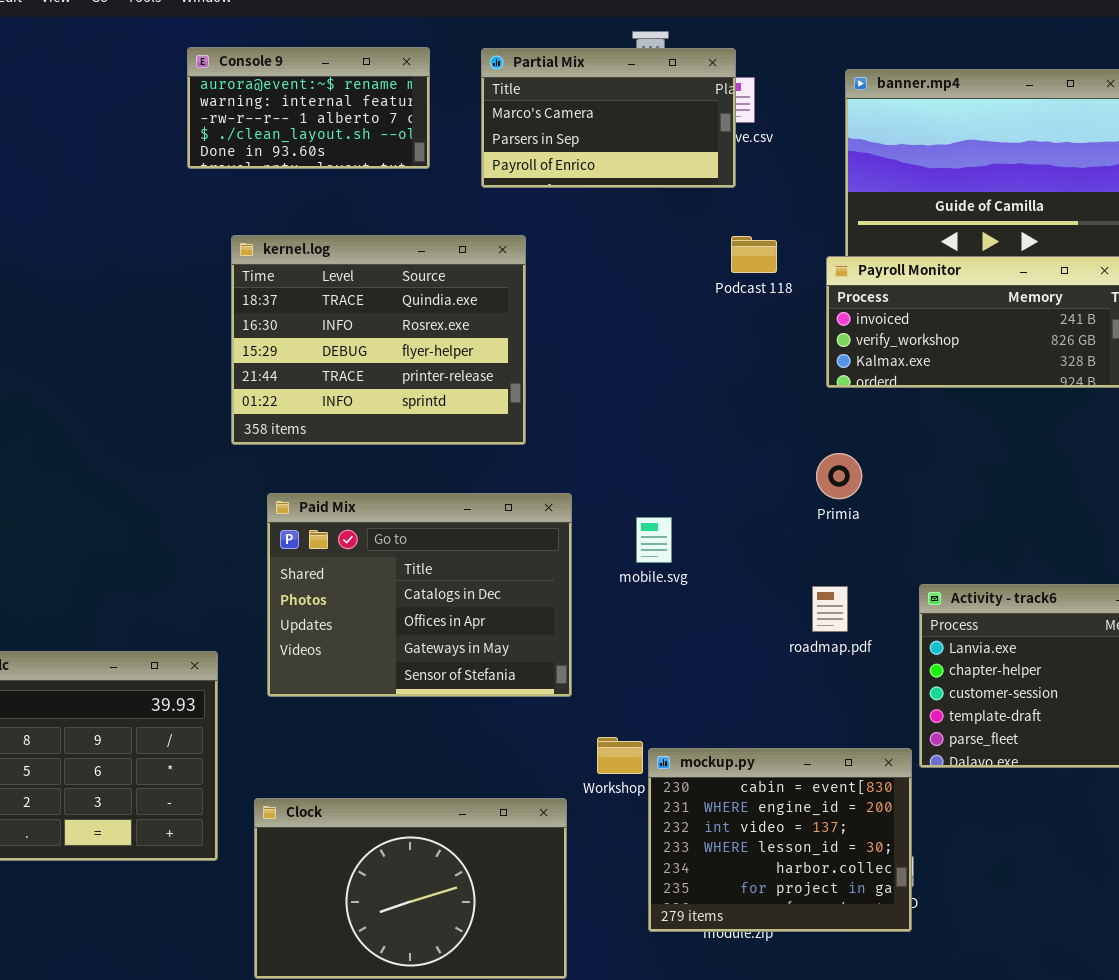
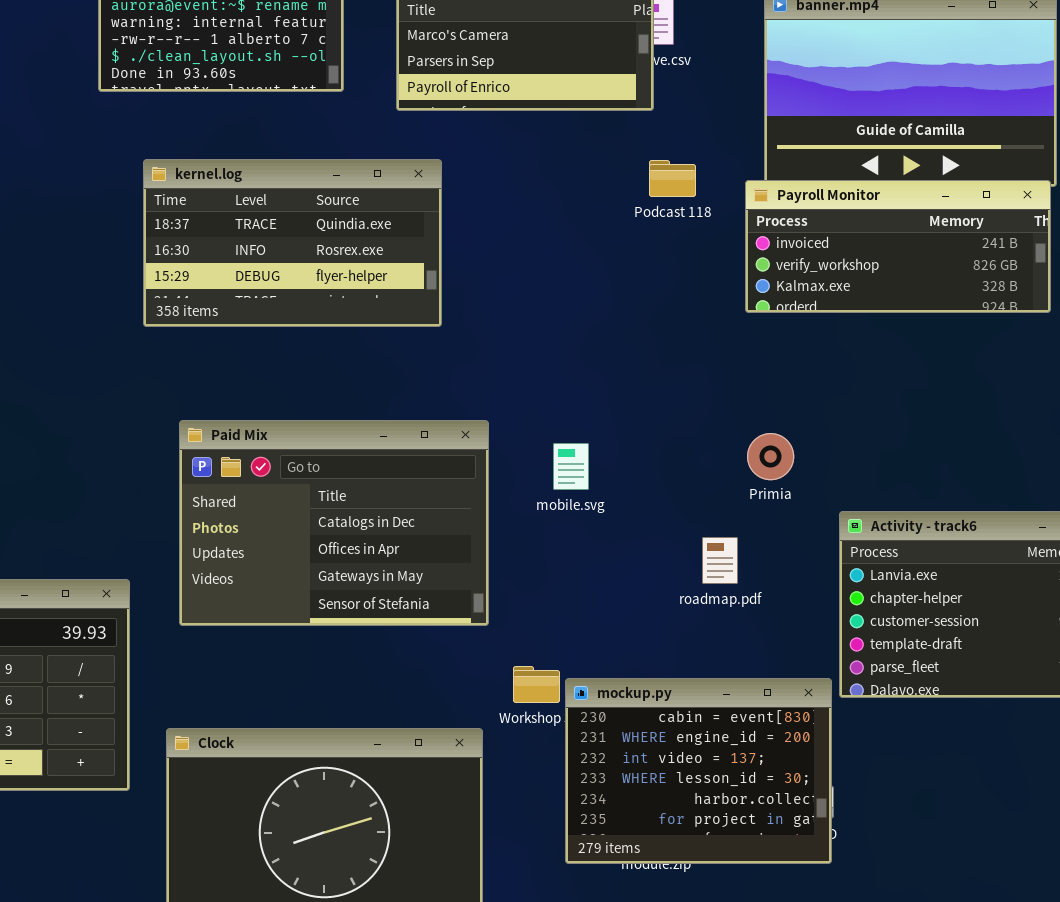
kernel.log: [231,235,526,445] -> [143,159,442,327], resized
Primia: [816,453,862,499] -> [747,433,794,480], moved
roadmap.pdf: [812,586,848,632] -> [702,537,738,584], moved

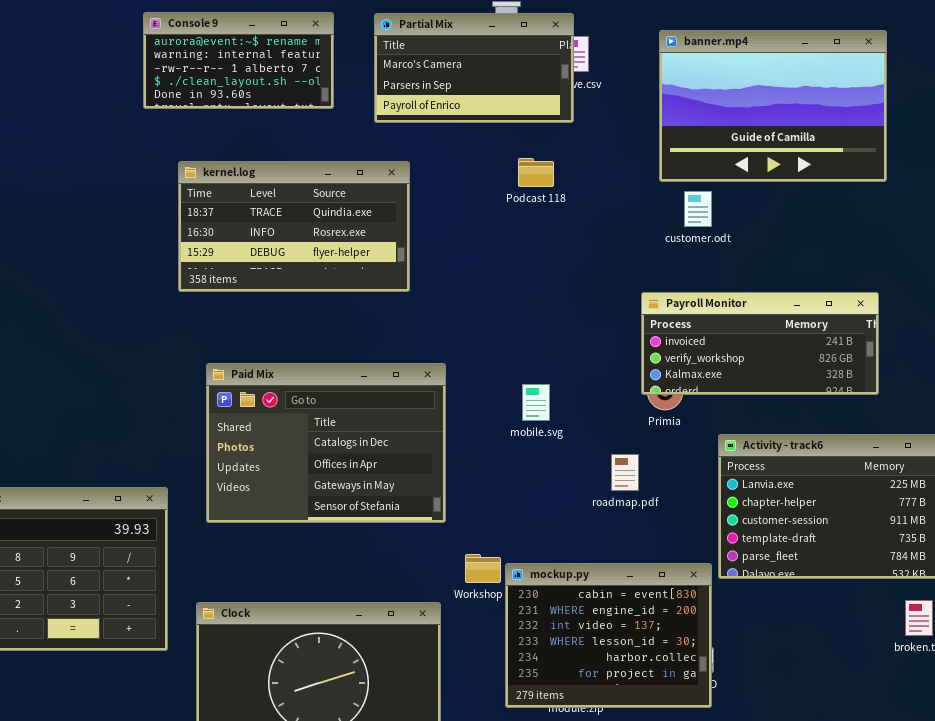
Podcast 118: [649,160,696,197] -> [518,158,554,187], moved
Payroll Monitor: [745,180,1051,313] -> [641,292,879,395], moved
mobile.svg: [553,443,589,490] -> [522,384,550,421], moved

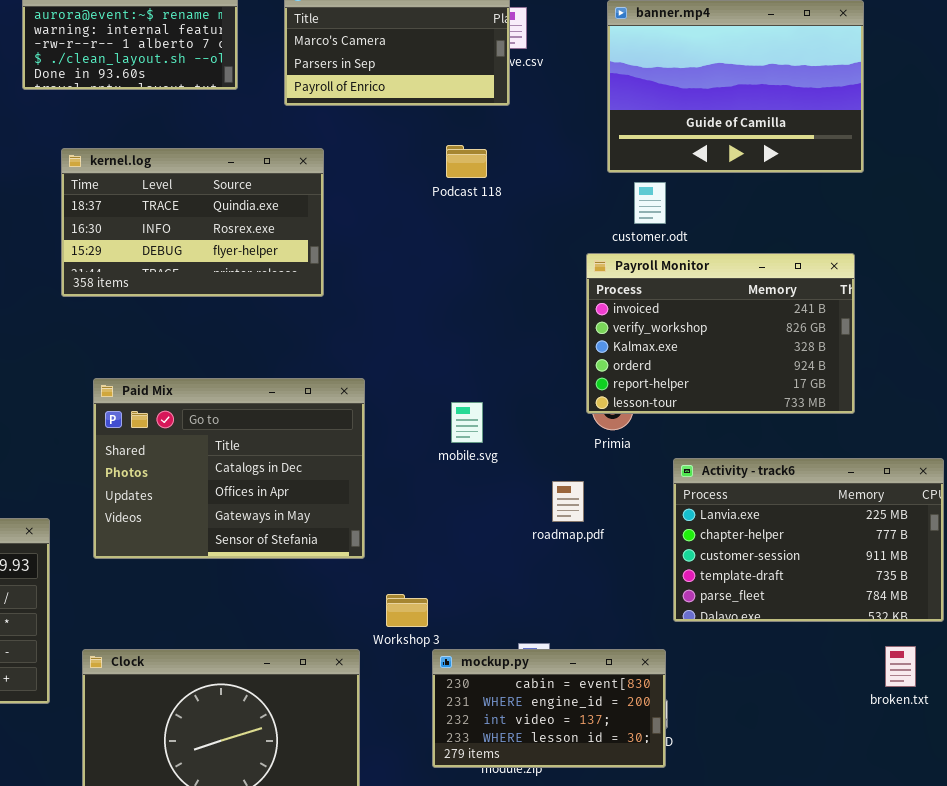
Payroll Monitor: [641,292,879,395] -> [586,253,855,414], resized
mockup.py: [505,563,712,708] -> [432,649,666,768], resized

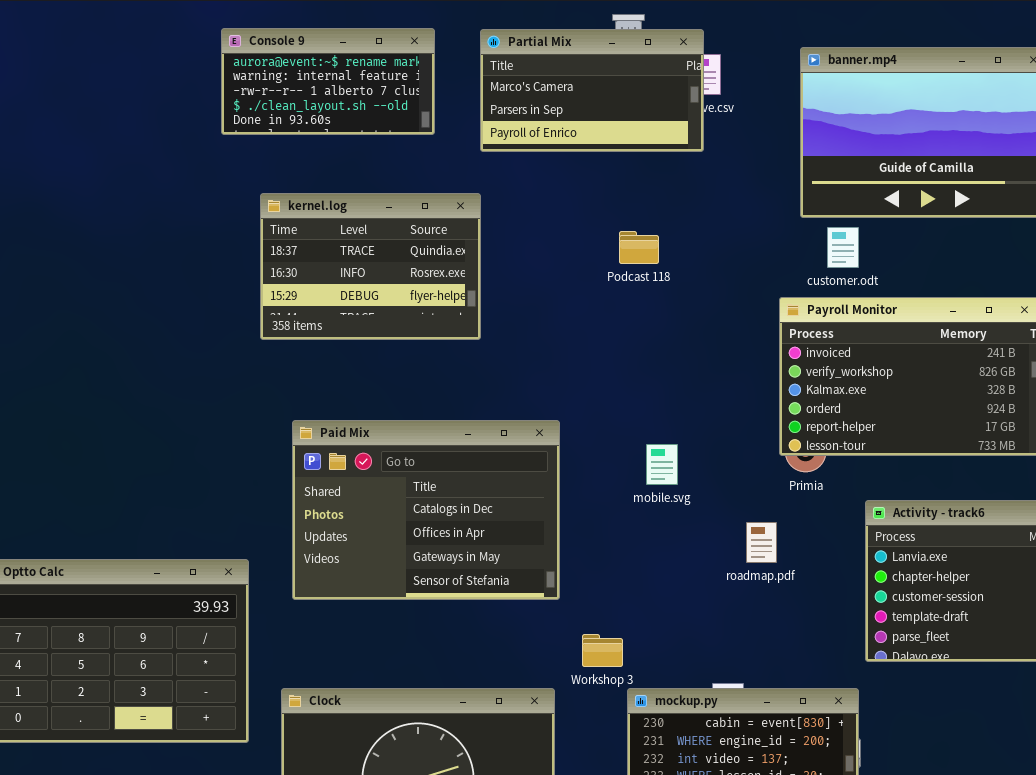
Podcast 118: [446,145,487,178] -> [619,231,659,264], moved
kernel.log: [61,148,324,297] -> [260,193,481,340], resized

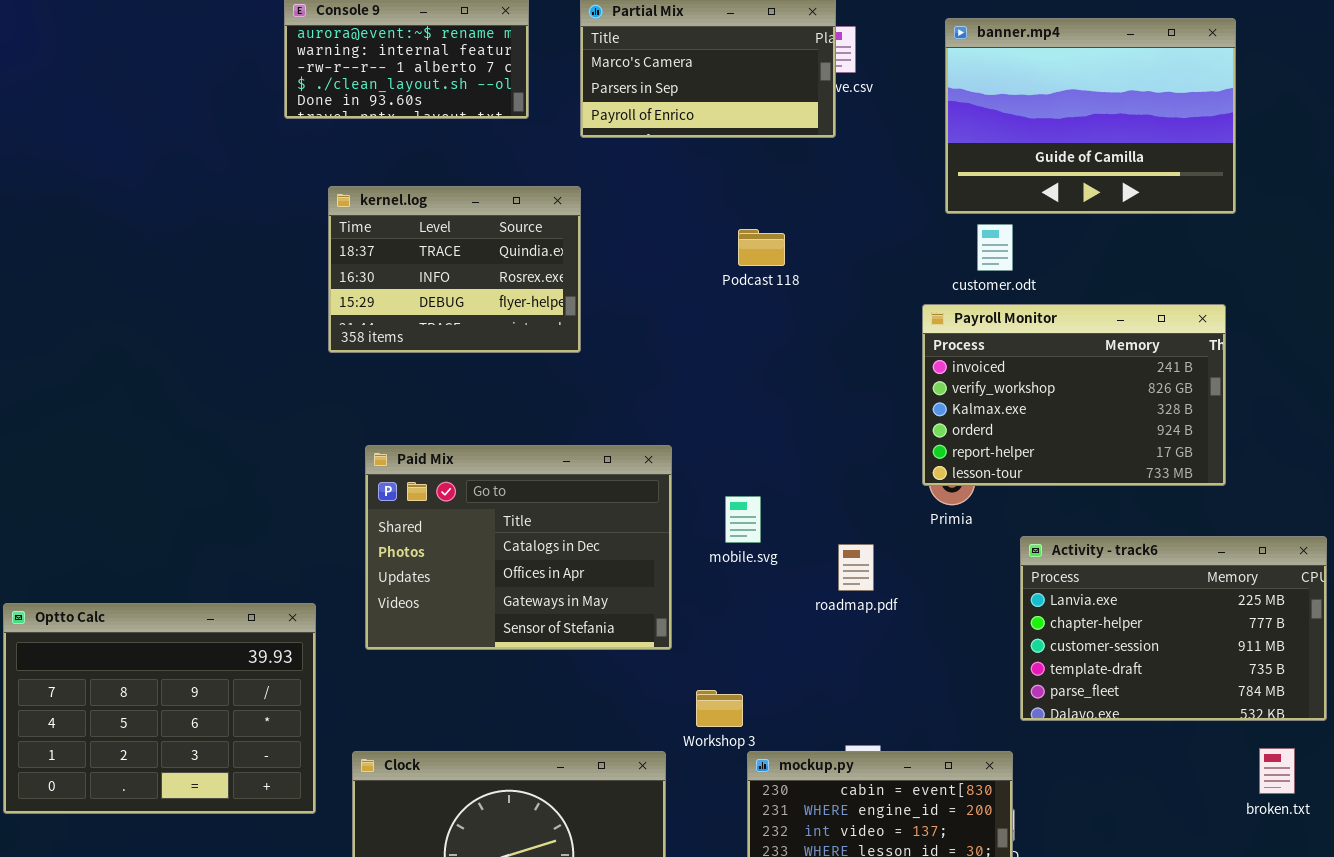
mobile.svg: [646,444,678,485] -> [725,496,761,543], moved
roadmap.pdf: [746,522,777,563] -> [838,544,874,591], moved

